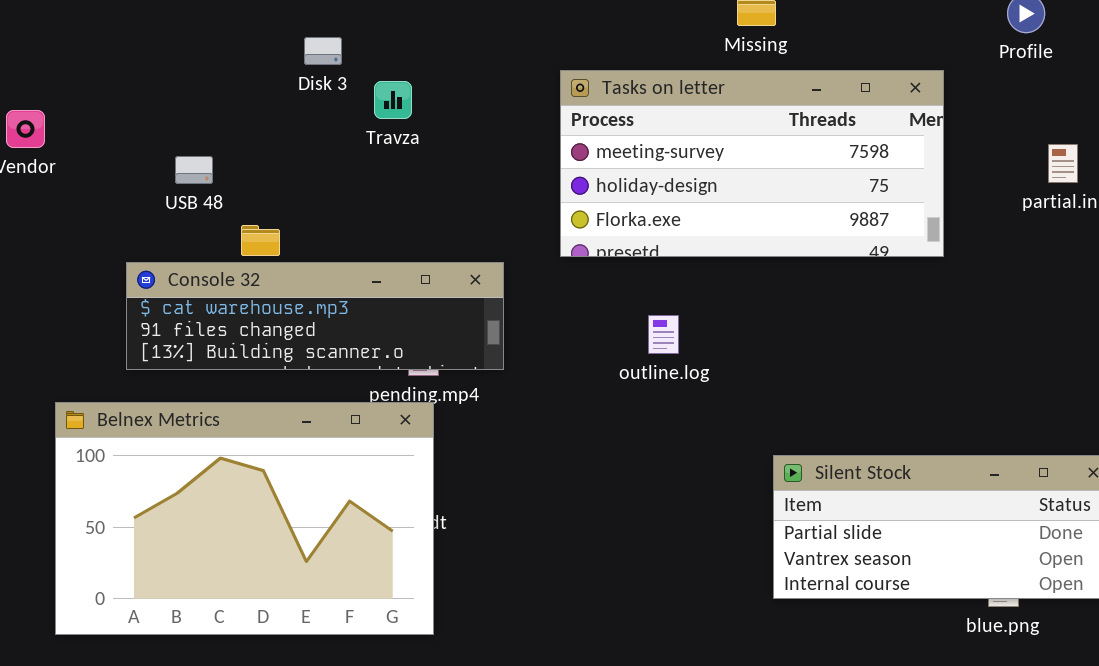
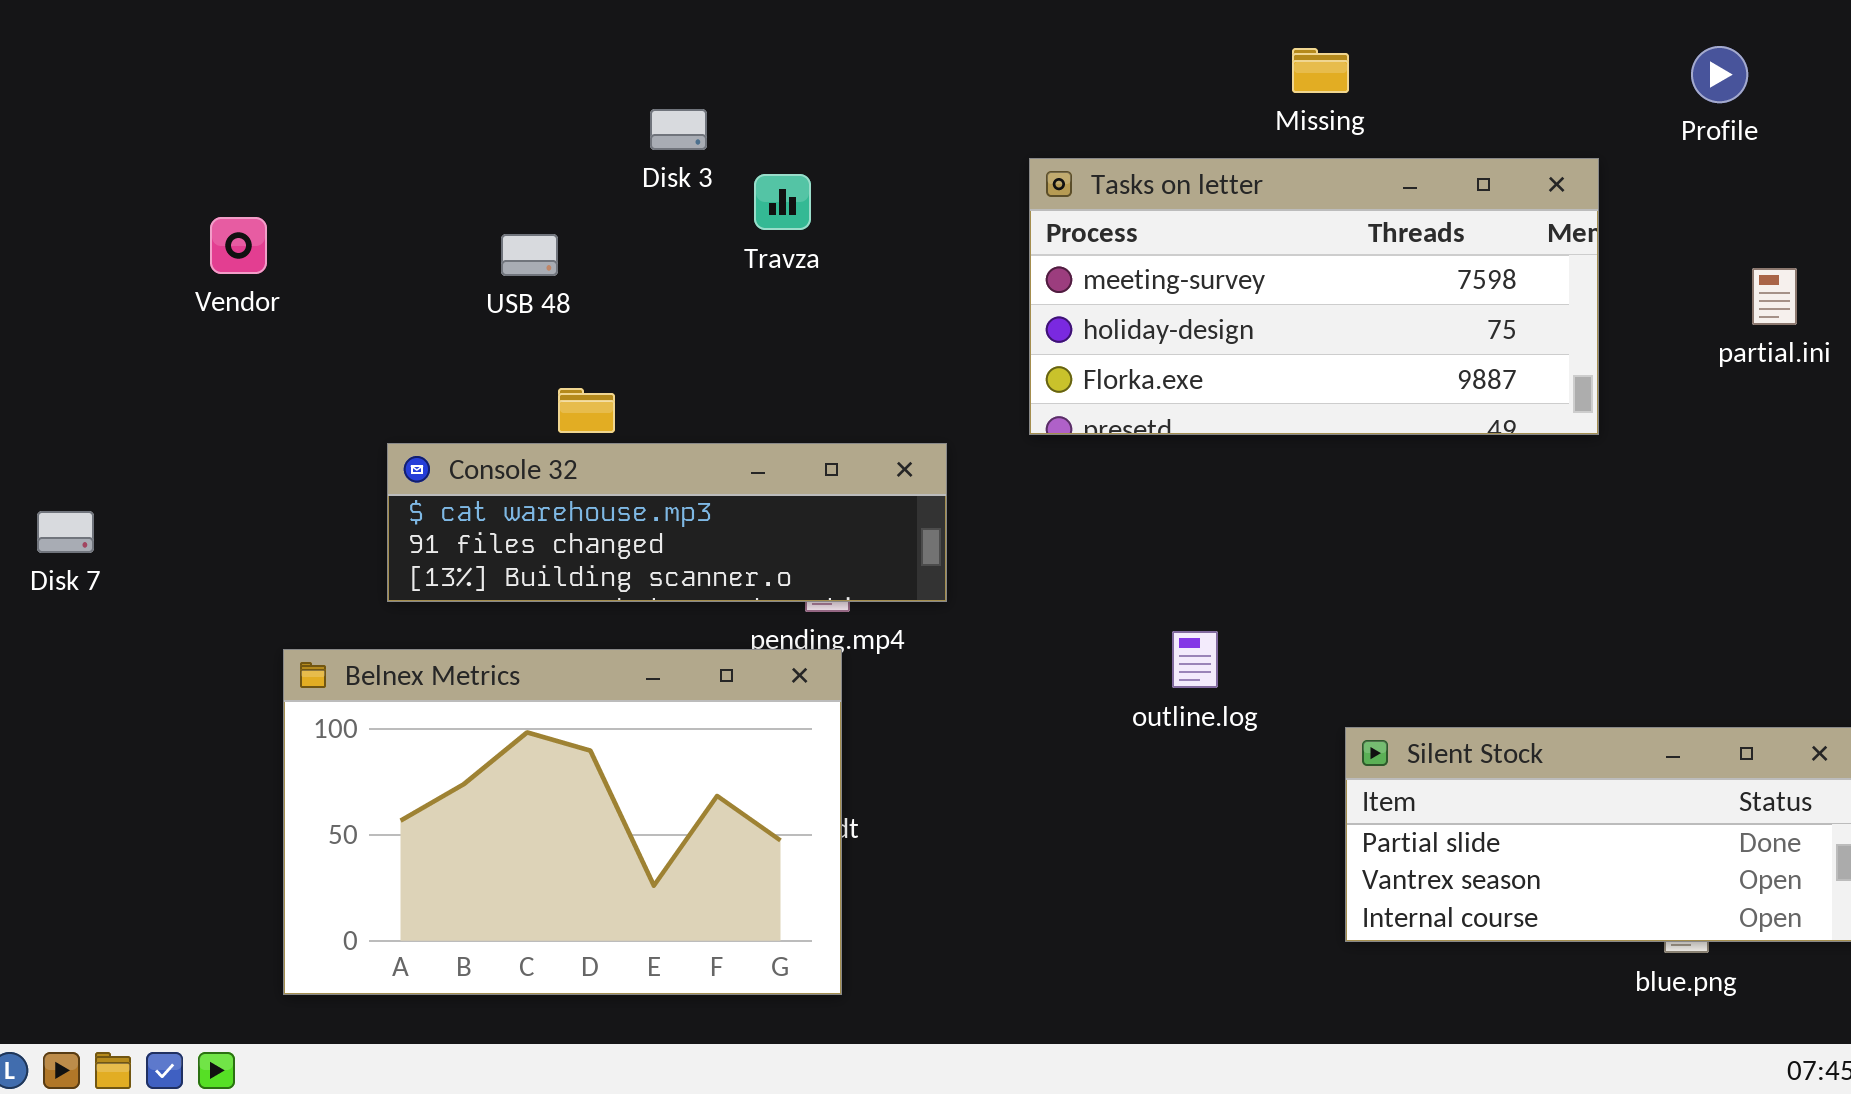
USB 48: [175,156,213,184] -> [501,234,558,276], moved
outline.log: [648,315,679,354] -> [1172,631,1218,688], moved

